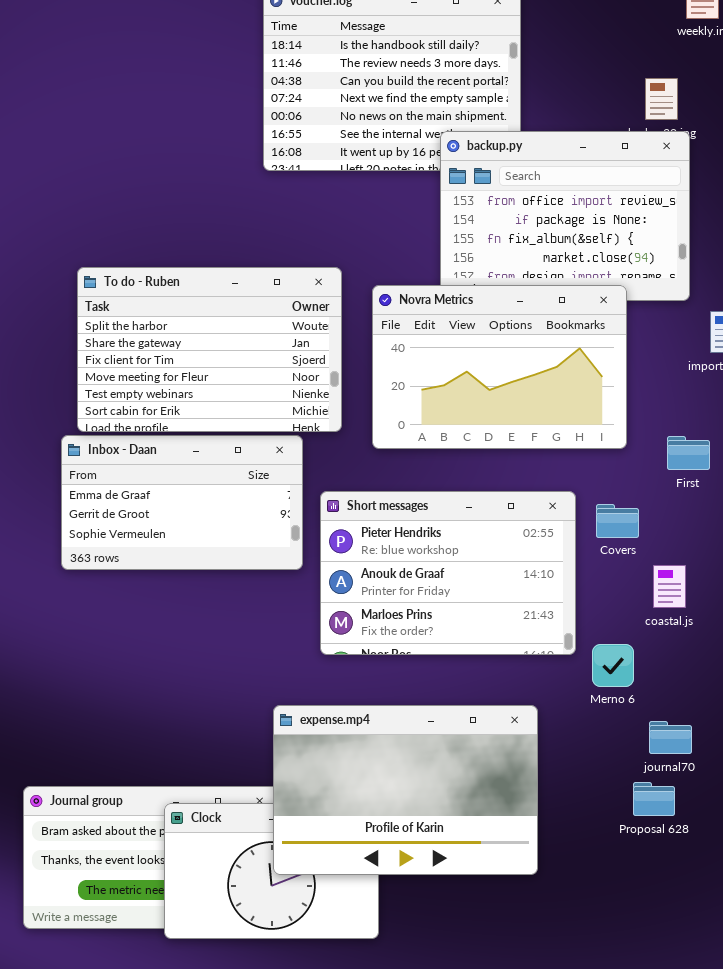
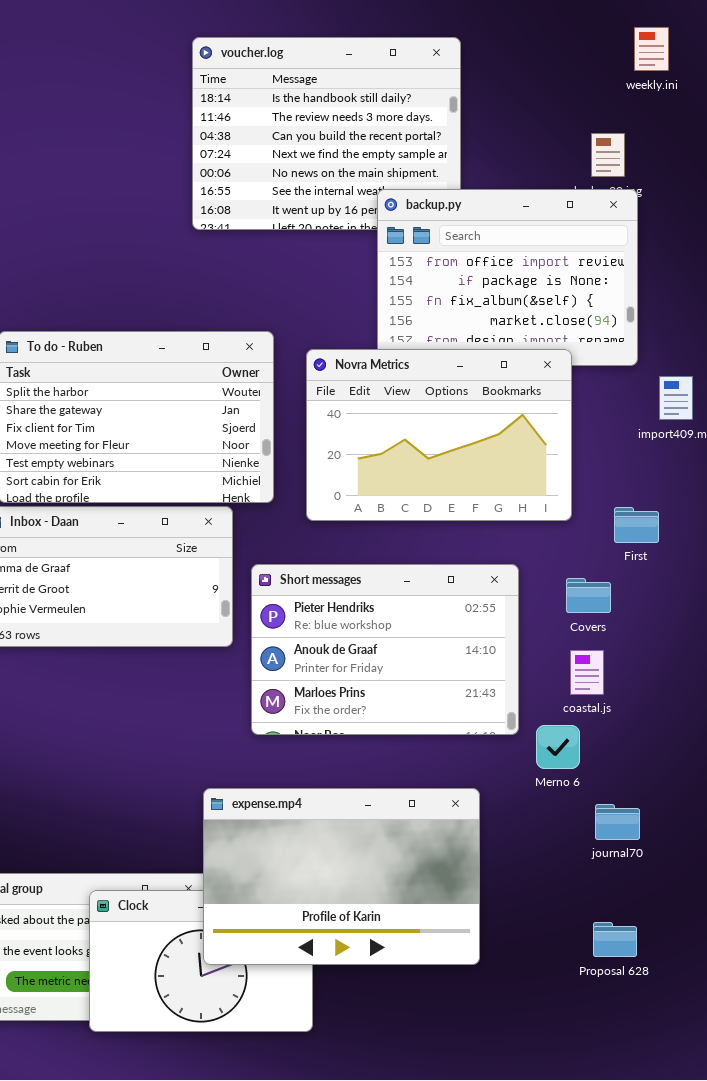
Covers: [596,504,639,538] -> [566,578,611,613], moved
coastal.js: [653,565,686,608] -> [570,650,604,695], moved
Proposal 628: [633,782,675,816] -> [593,922,637,957], moved

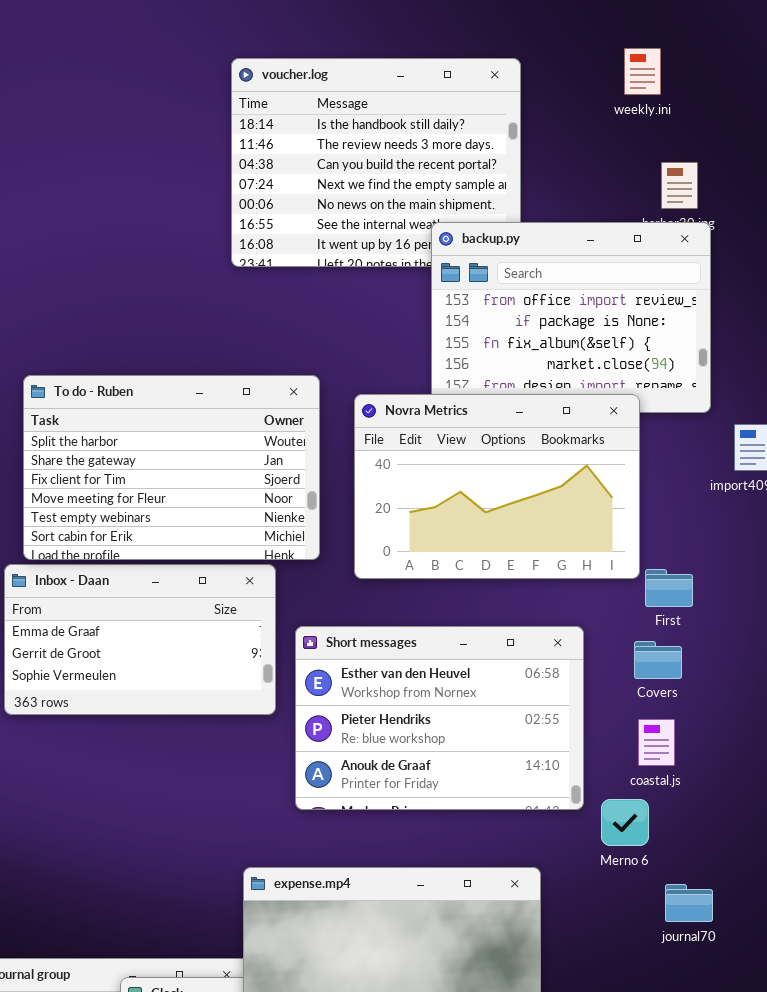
weekly.ini: [634,27,669,71] -> [624,48,661,95], moved
First: [614,507,659,543] -> [645,569,693,607], moved
Short messages: [251,564,519,735] -> [295,626,584,810], scrolled up 1 row

